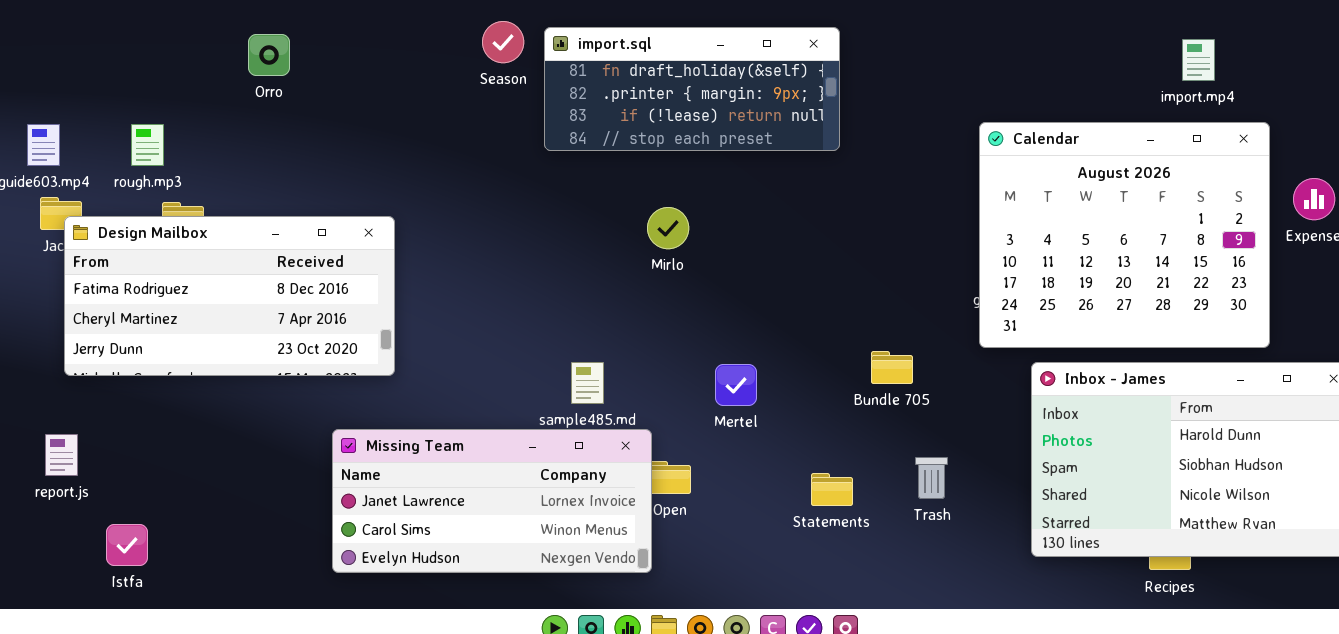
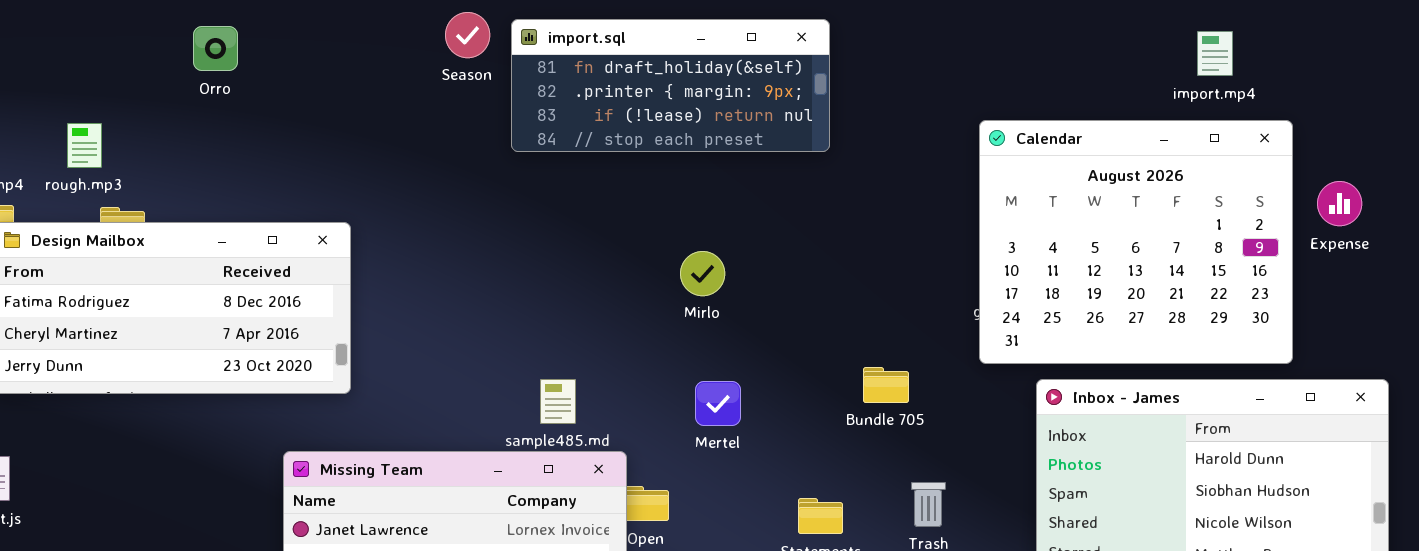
Mirlo: [647,207,689,249] -> [680,251,725,296], moved

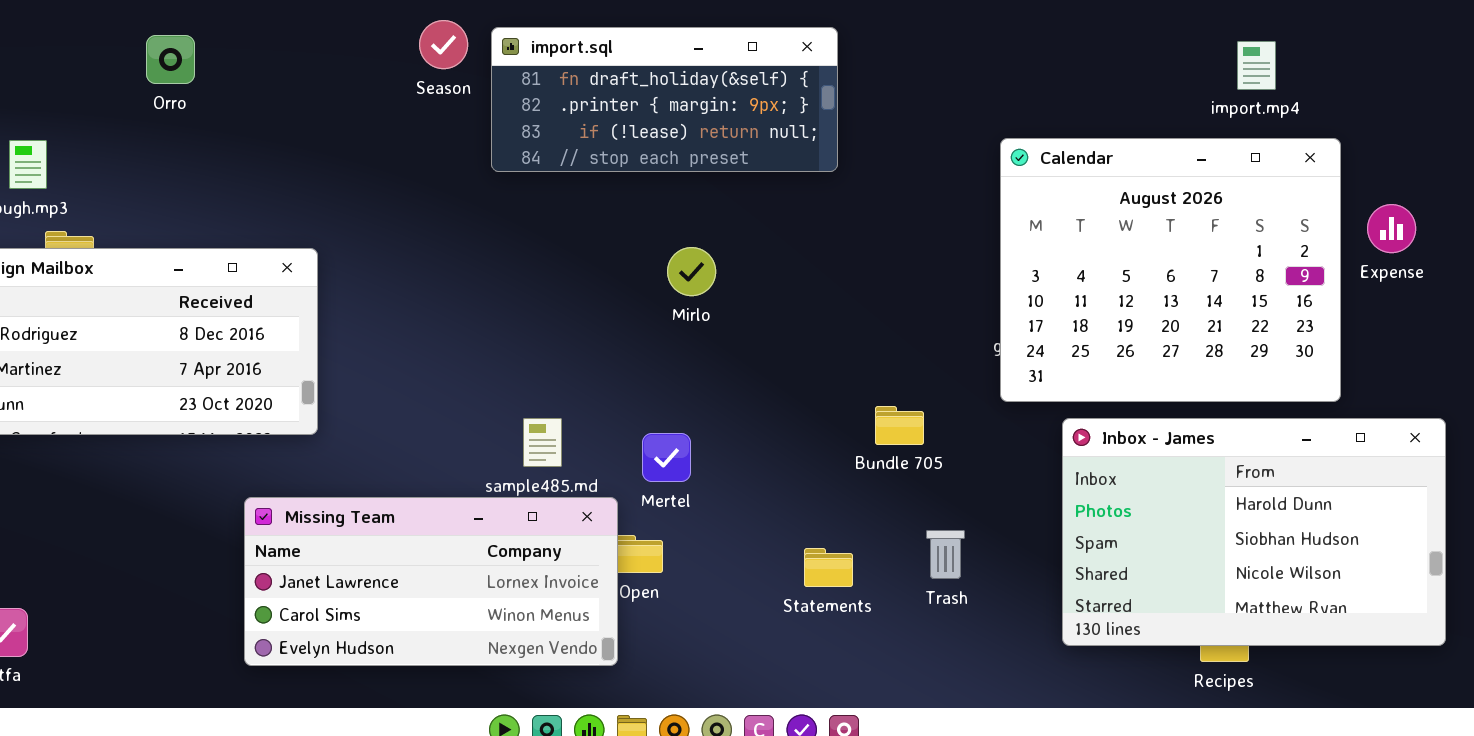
Mirlo: [680,251,725,296] -> [667,247,716,296], moved
Mertel: [695,381,741,426] -> [642,433,691,482], moved

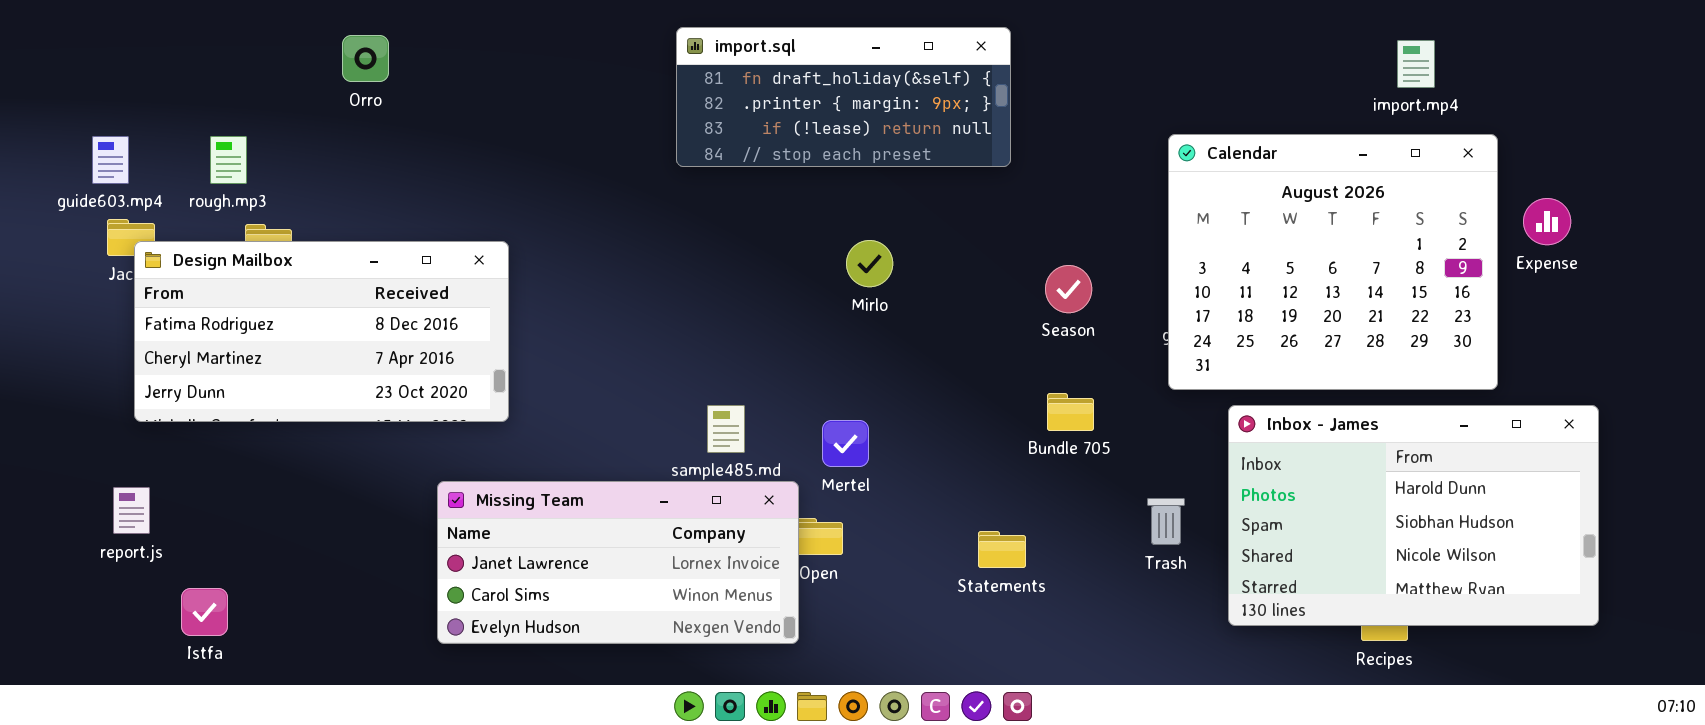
Season: [419,20,468,69] -> [1045,265,1092,313], moved
Trash: [926,530,965,579] -> [1147,498,1185,545], moved

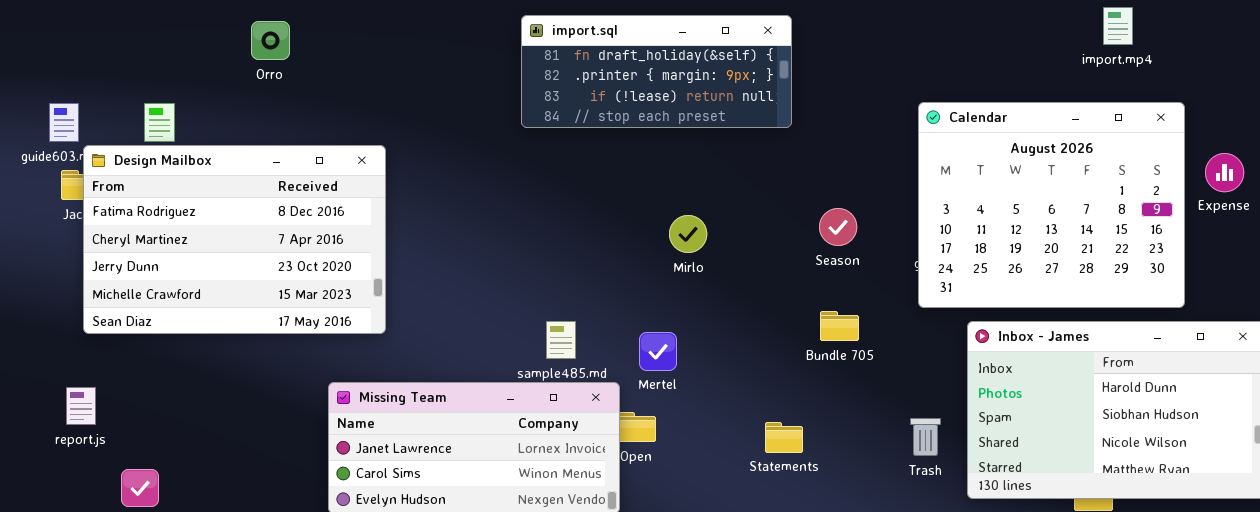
import.mp4: [1397,40,1435,88] -> [1103,7,1133,45], moved
Mirlo: [846,240,893,287] -> [669,215,707,253], moved
Design Mailbox: [134,241,509,422] -> [83,145,386,334], resized
Trash: [1147,498,1185,545] -> [910,418,941,456], moved

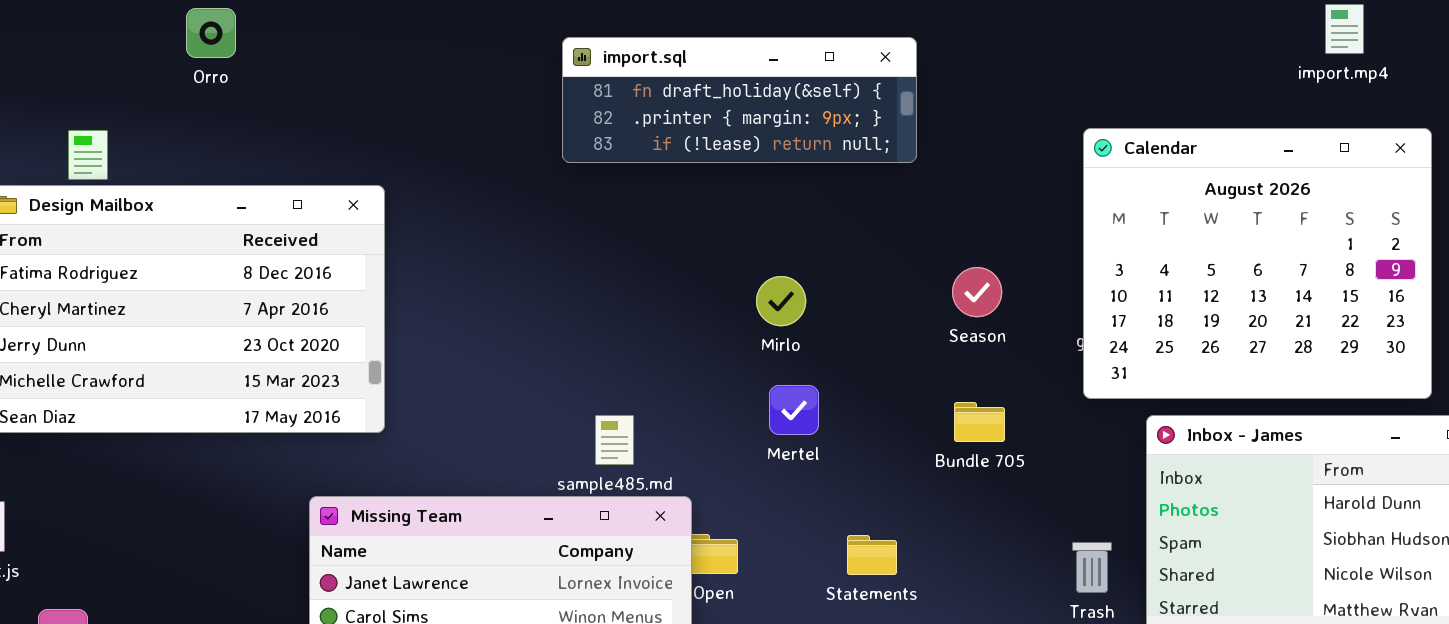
import.sql: [521,15,792,128] -> [562,37,917,163], resized
Orro: [251,21,290,60] -> [186,8,236,58], moved
Mertel: [639,332,677,371] -> [769,385,819,435], moved
Statements: [765,422,803,453] -> [847,535,897,575], moved

